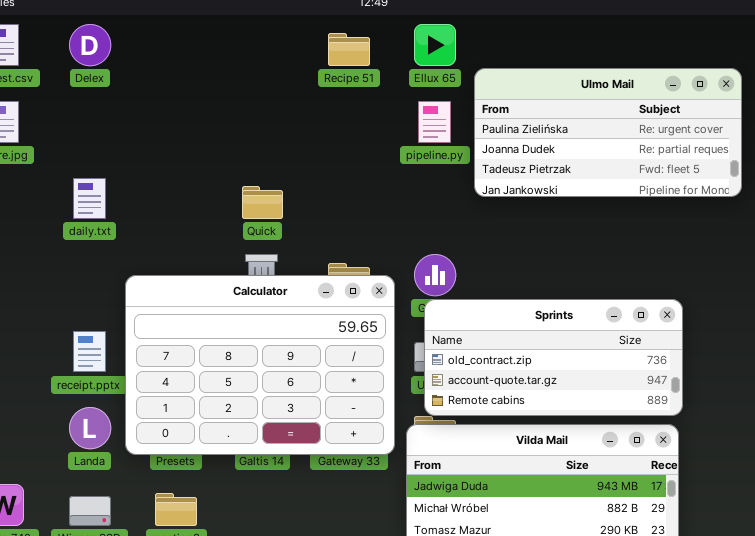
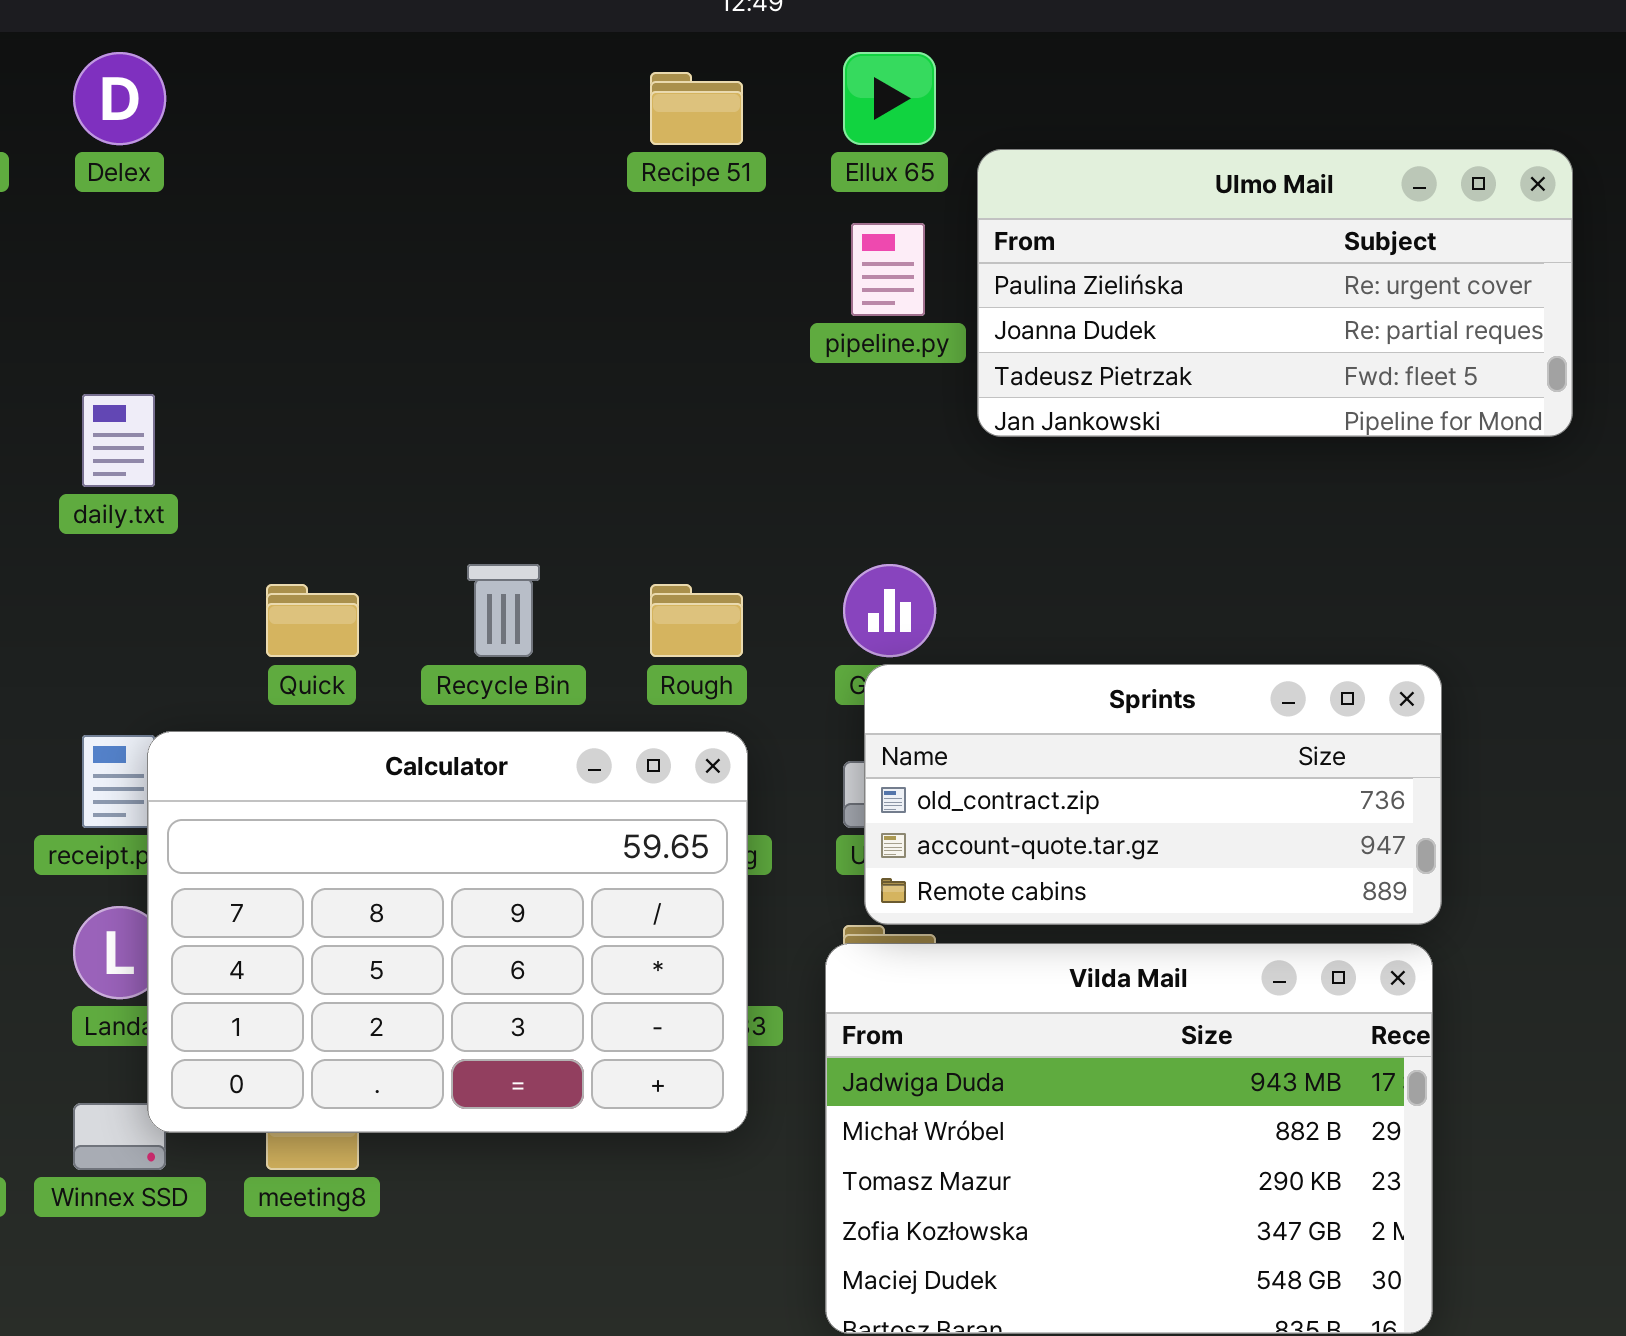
Quick: [242,186,283,219] -> [266,584,359,657], moved
Calculator: [125,275,395,455] -> [147,731,748,1133], moved

